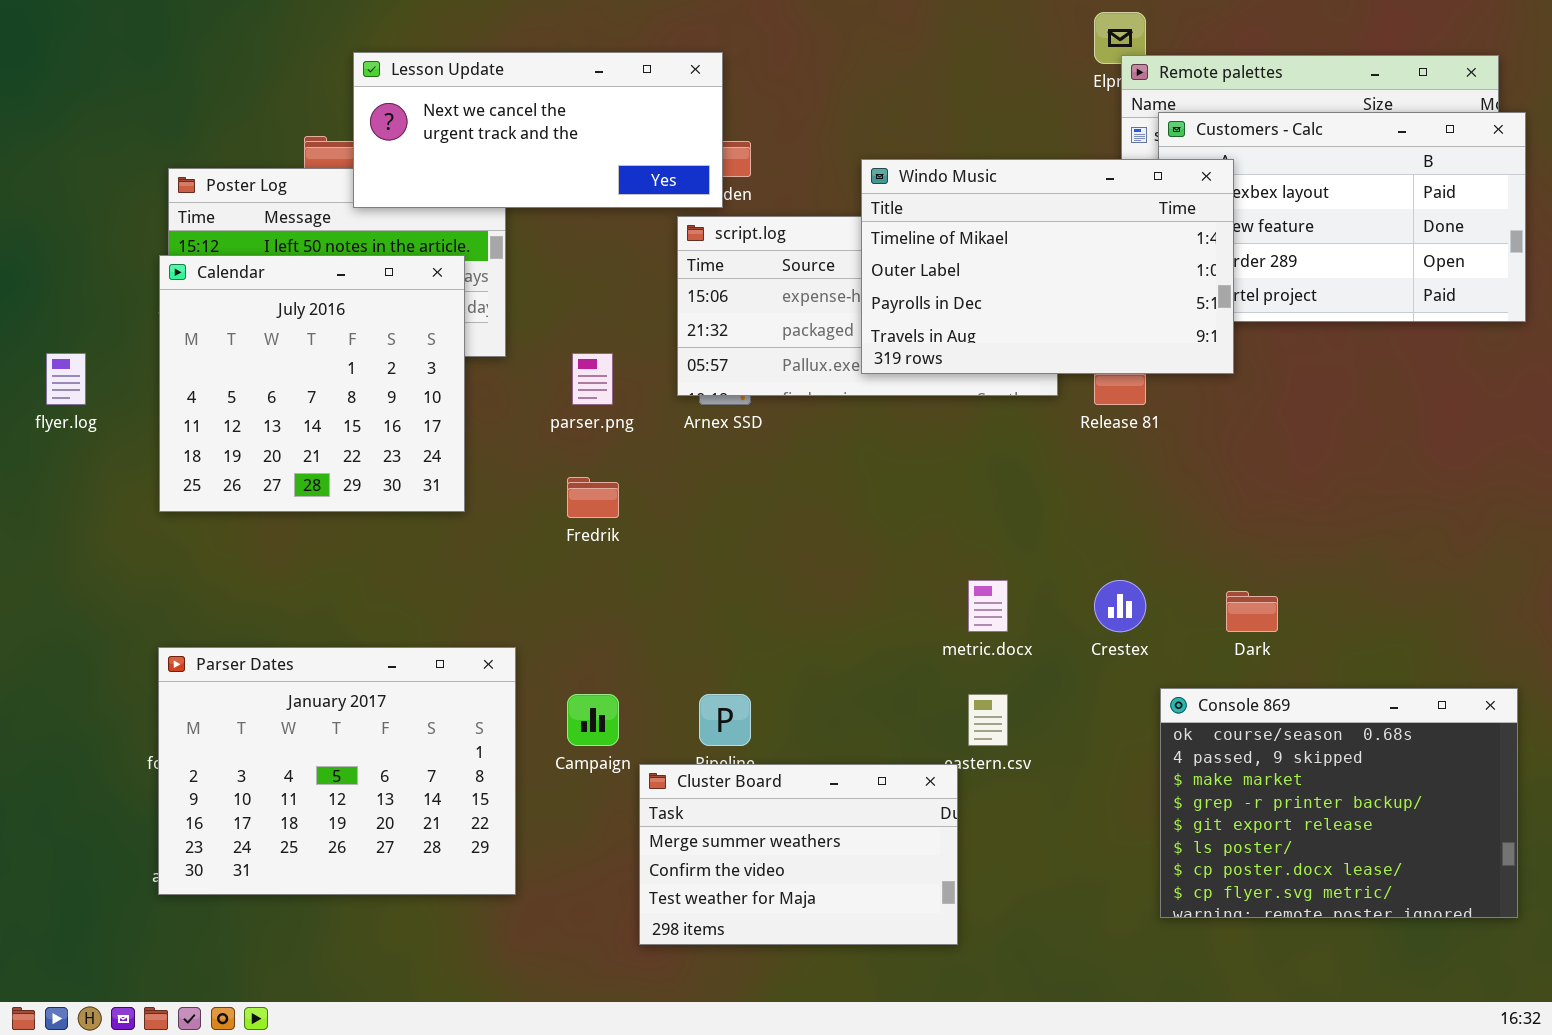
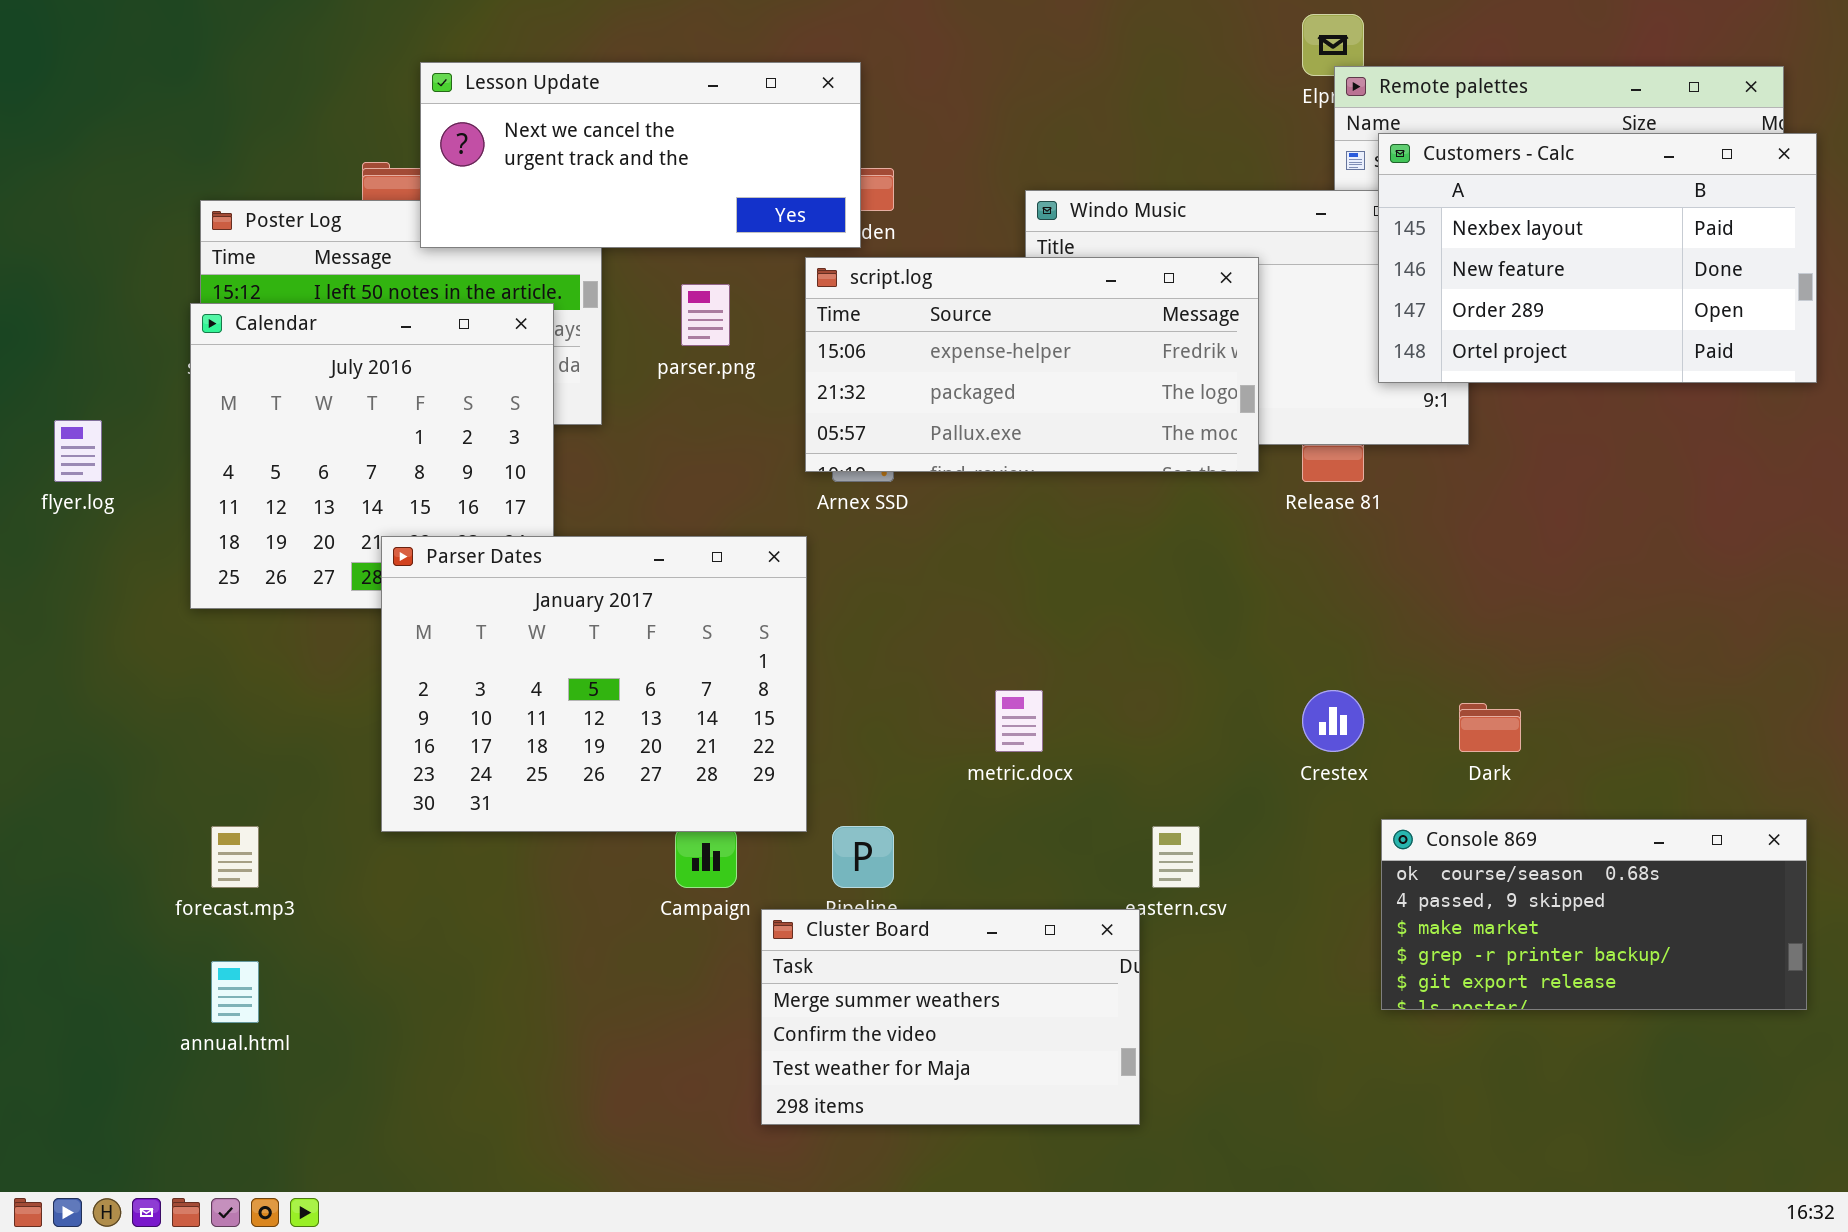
Customers - Calc: [1158,112,1526,322] -> [1378,133,1817,383], raised
script.log: [677,216,1058,396] -> [805,257,1259,472], raised
parser.png: [572,353,613,405] -> [681,284,730,346], moved
metric.docx: [968,580,1008,632] -> [995,690,1043,752], moved
Parser Dates: [158,647,516,895] -> [381,536,807,832], moved
Console 869: [1160,688,1518,918] -> [1381,819,1807,1010], resized

